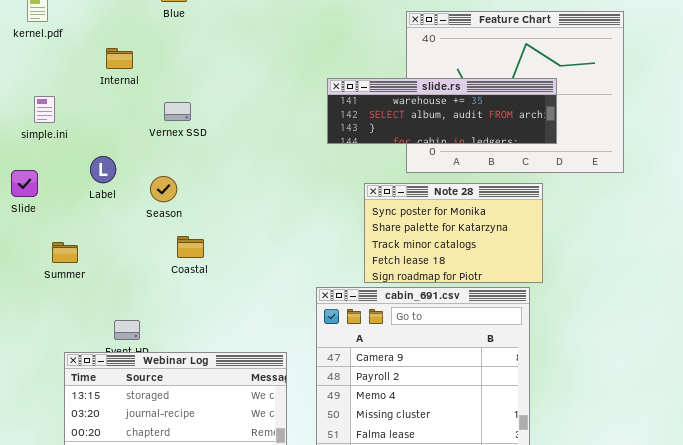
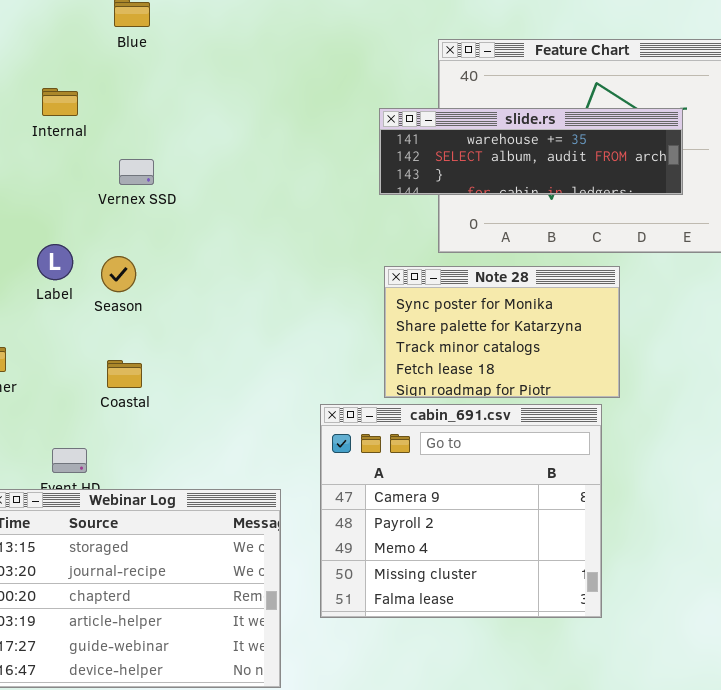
slide.rs: [327,78,557,144] -> [379,108,683,195], moved
Label: [90,156,116,183] -> [37,244,73,280], moved
Coastal: [177,236,204,258] -> [107,360,142,388], moved

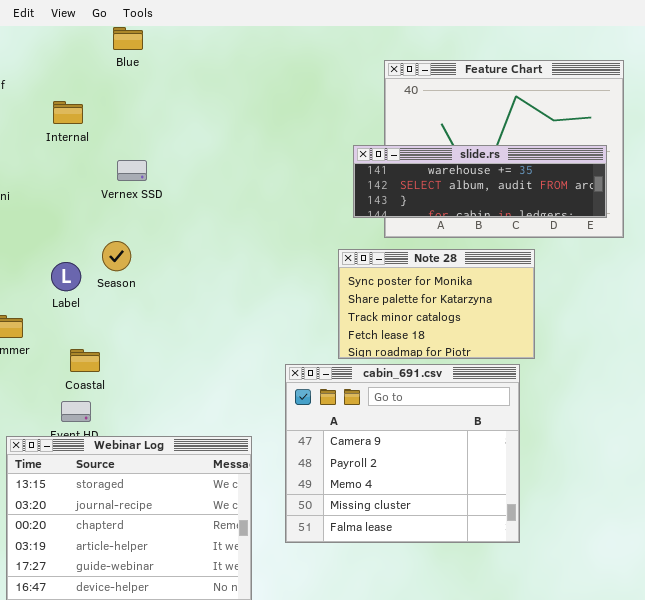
slide.rs: [379,108,683,195] -> [353,145,607,218], moved
Label: [37,244,73,280] -> [51,262,81,291], moved
Coastal: [107,360,142,388] -> [70,349,100,372], moved

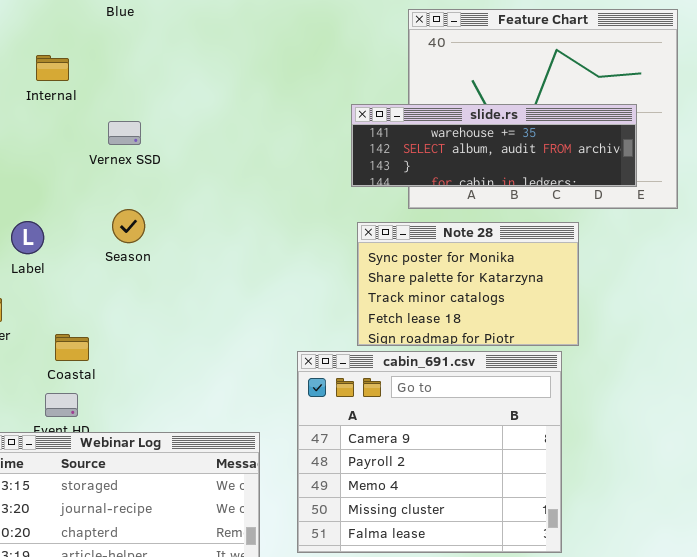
slide.rs: [353,145,607,218] -> [351,104,637,187], moved
Season: [102,241,131,271] -> [112,209,145,243], moved
Label: [51,262,81,291] -> [11,221,44,254], moved

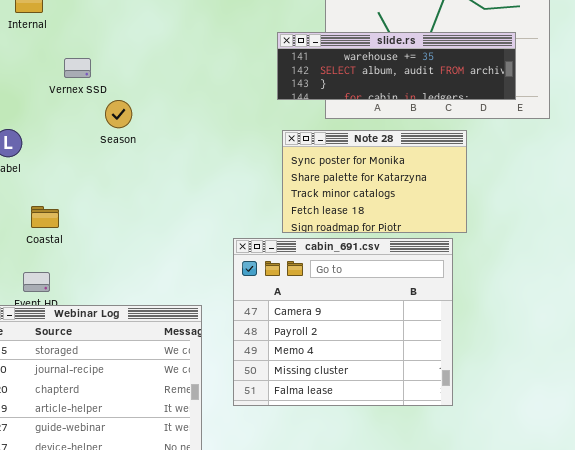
Vernex SSD: [108,121,141,145] -> [64,58,91,78], moved
Season: [112,209,145,243] -> [105,100,132,128], moved
Coastal: [55,334,89,361] -> [31,206,59,228], moved

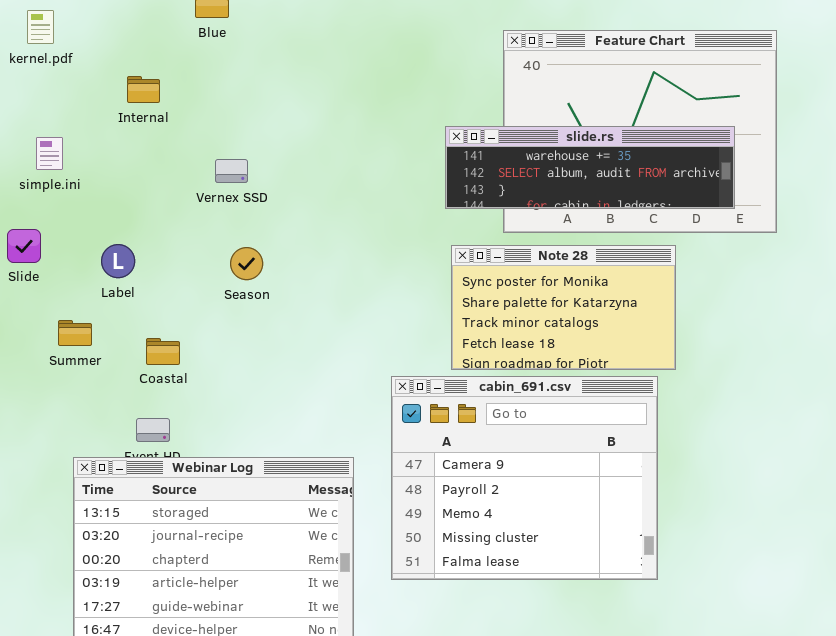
Vernex SSD: [64,58,91,78] -> [215,159,248,183], moved
Season: [105,100,132,128] -> [230,247,263,280], moved

